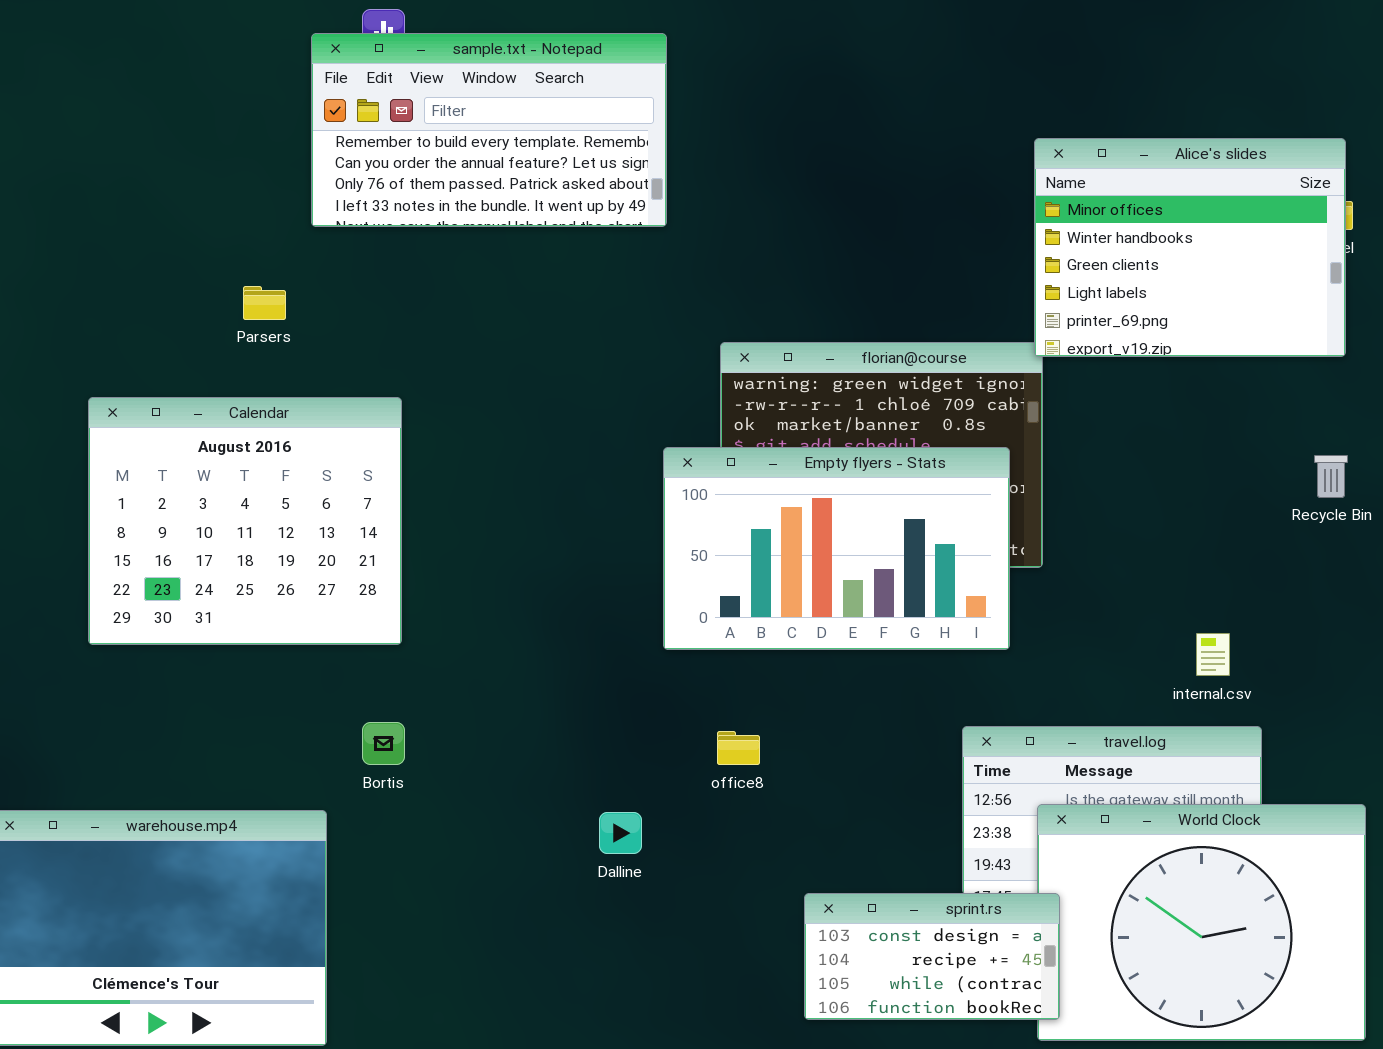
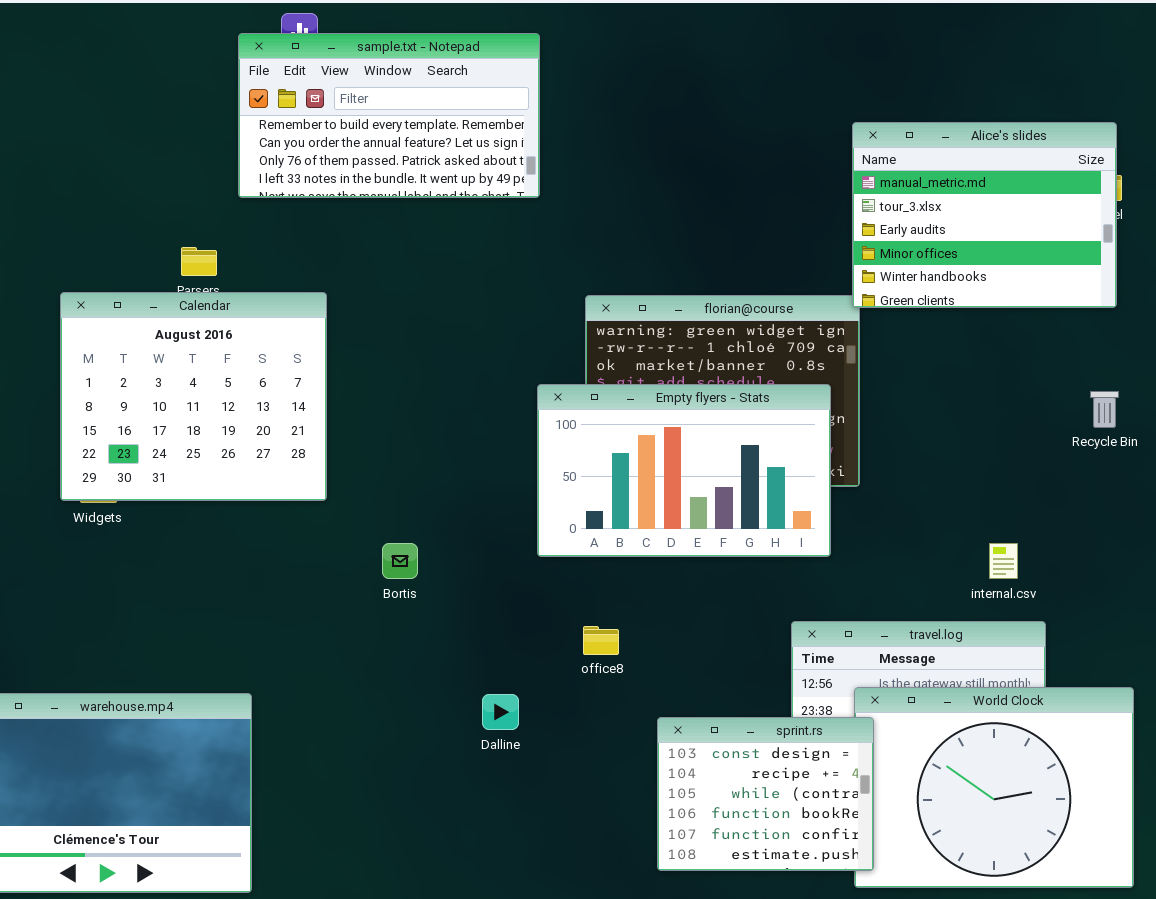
Alice's slides: [1034,138,1346,357] -> [852,122,1117,308], scrolled up 3 rows
Calendar: [88,397,402,645] -> [60,292,327,501], moved
Bortis: [362,722,405,765] -> [382,543,418,579], moved
sprint.rs: [804,893,1060,1020] -> [657,717,874,871], resized

